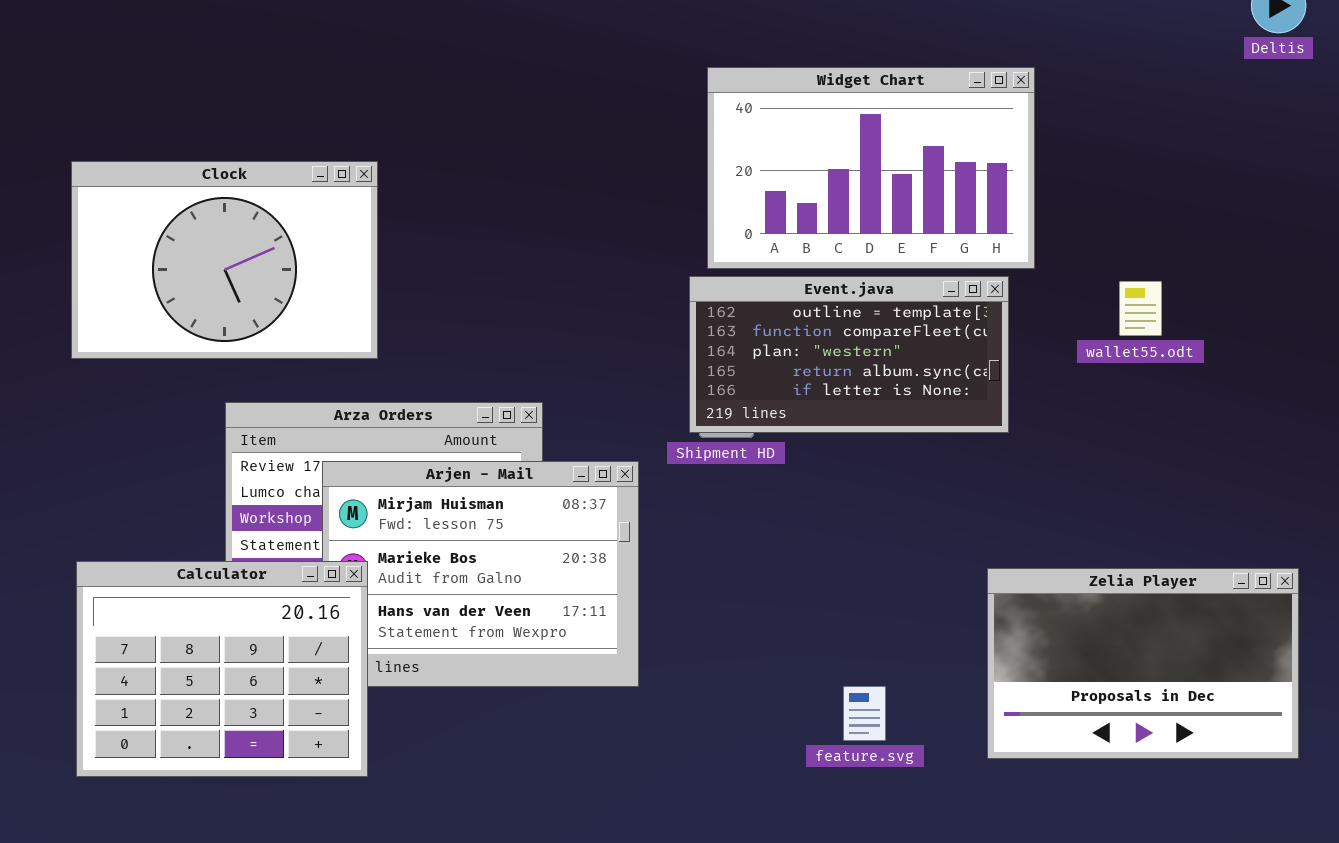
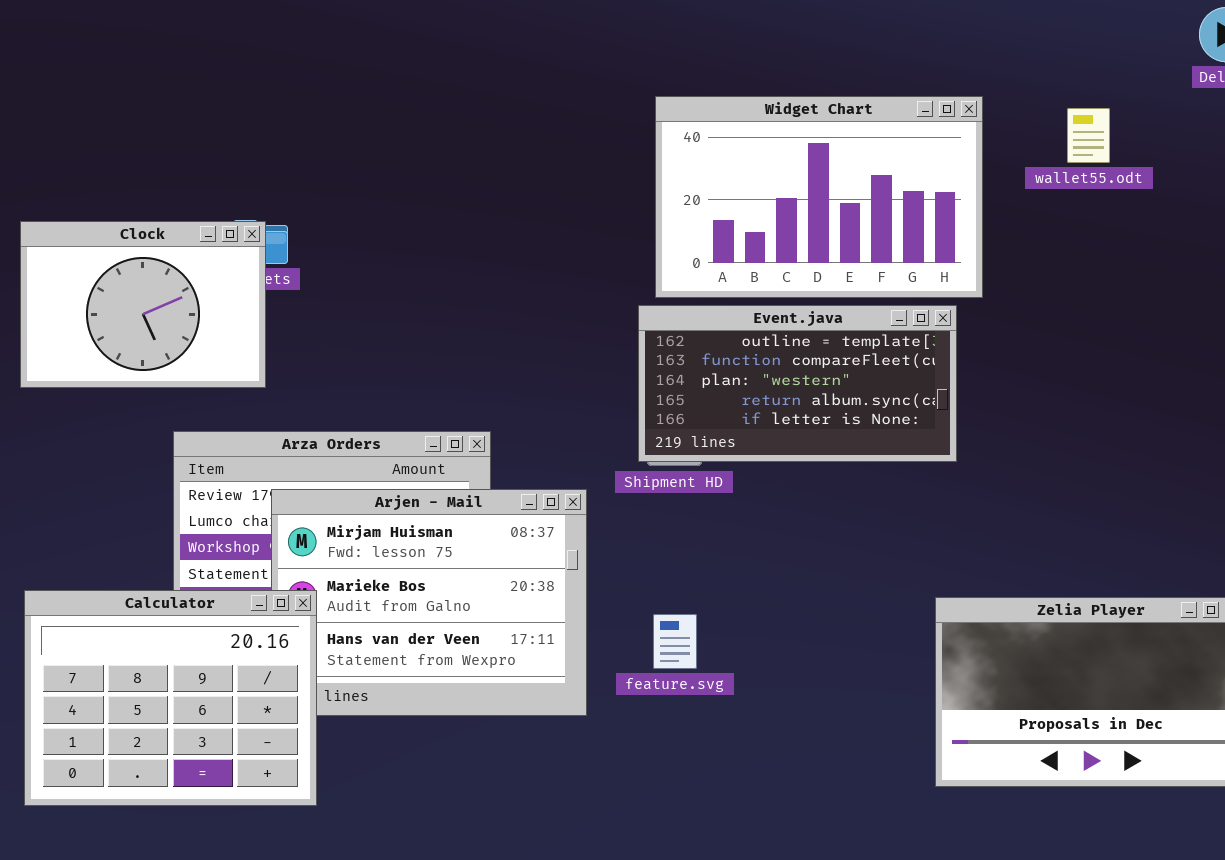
Clock: [71,161,378,359] -> [20,221,266,388], resized
wallet55.odt: [1119,281,1162,336] -> [1067,108,1110,163], moved
feature.svg: [843,686,886,741] -> [653,614,697,669], moved

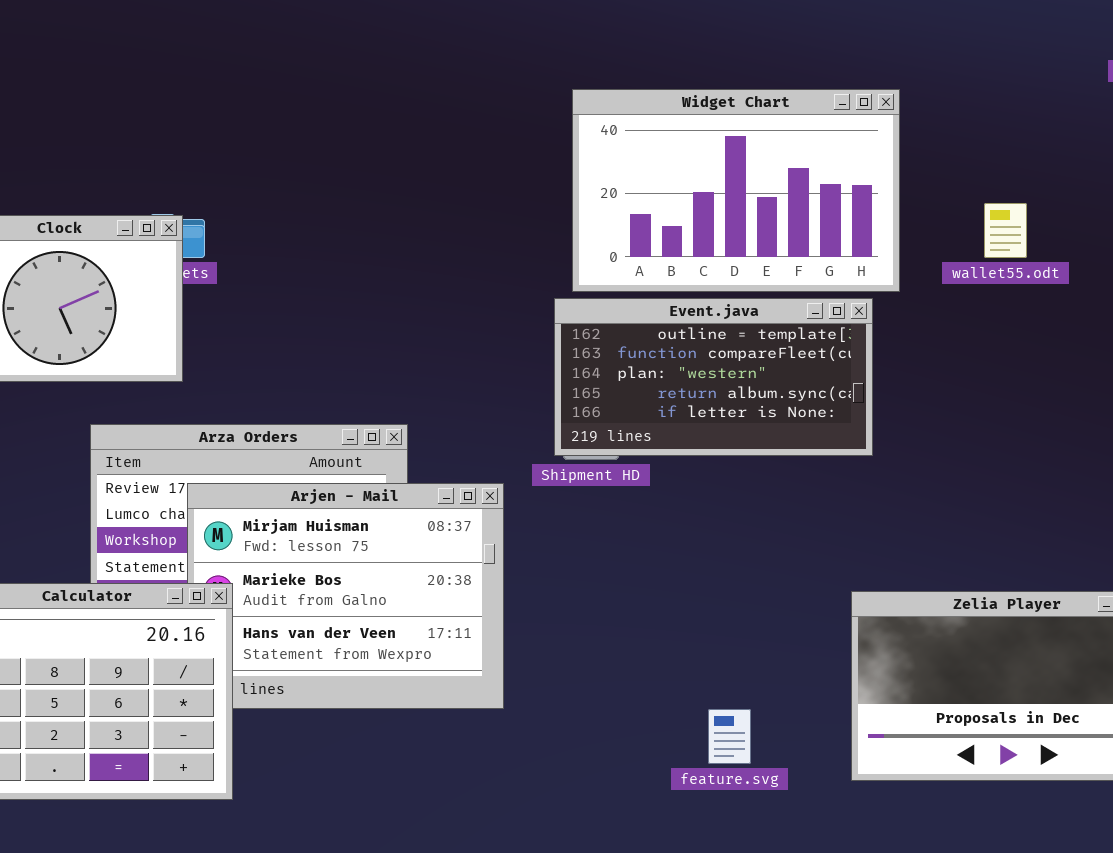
wallet55.odt: [1067,108,1110,163] -> [984,203,1027,258], moved
feature.svg: [653,614,697,669] -> [708,709,751,764], moved

